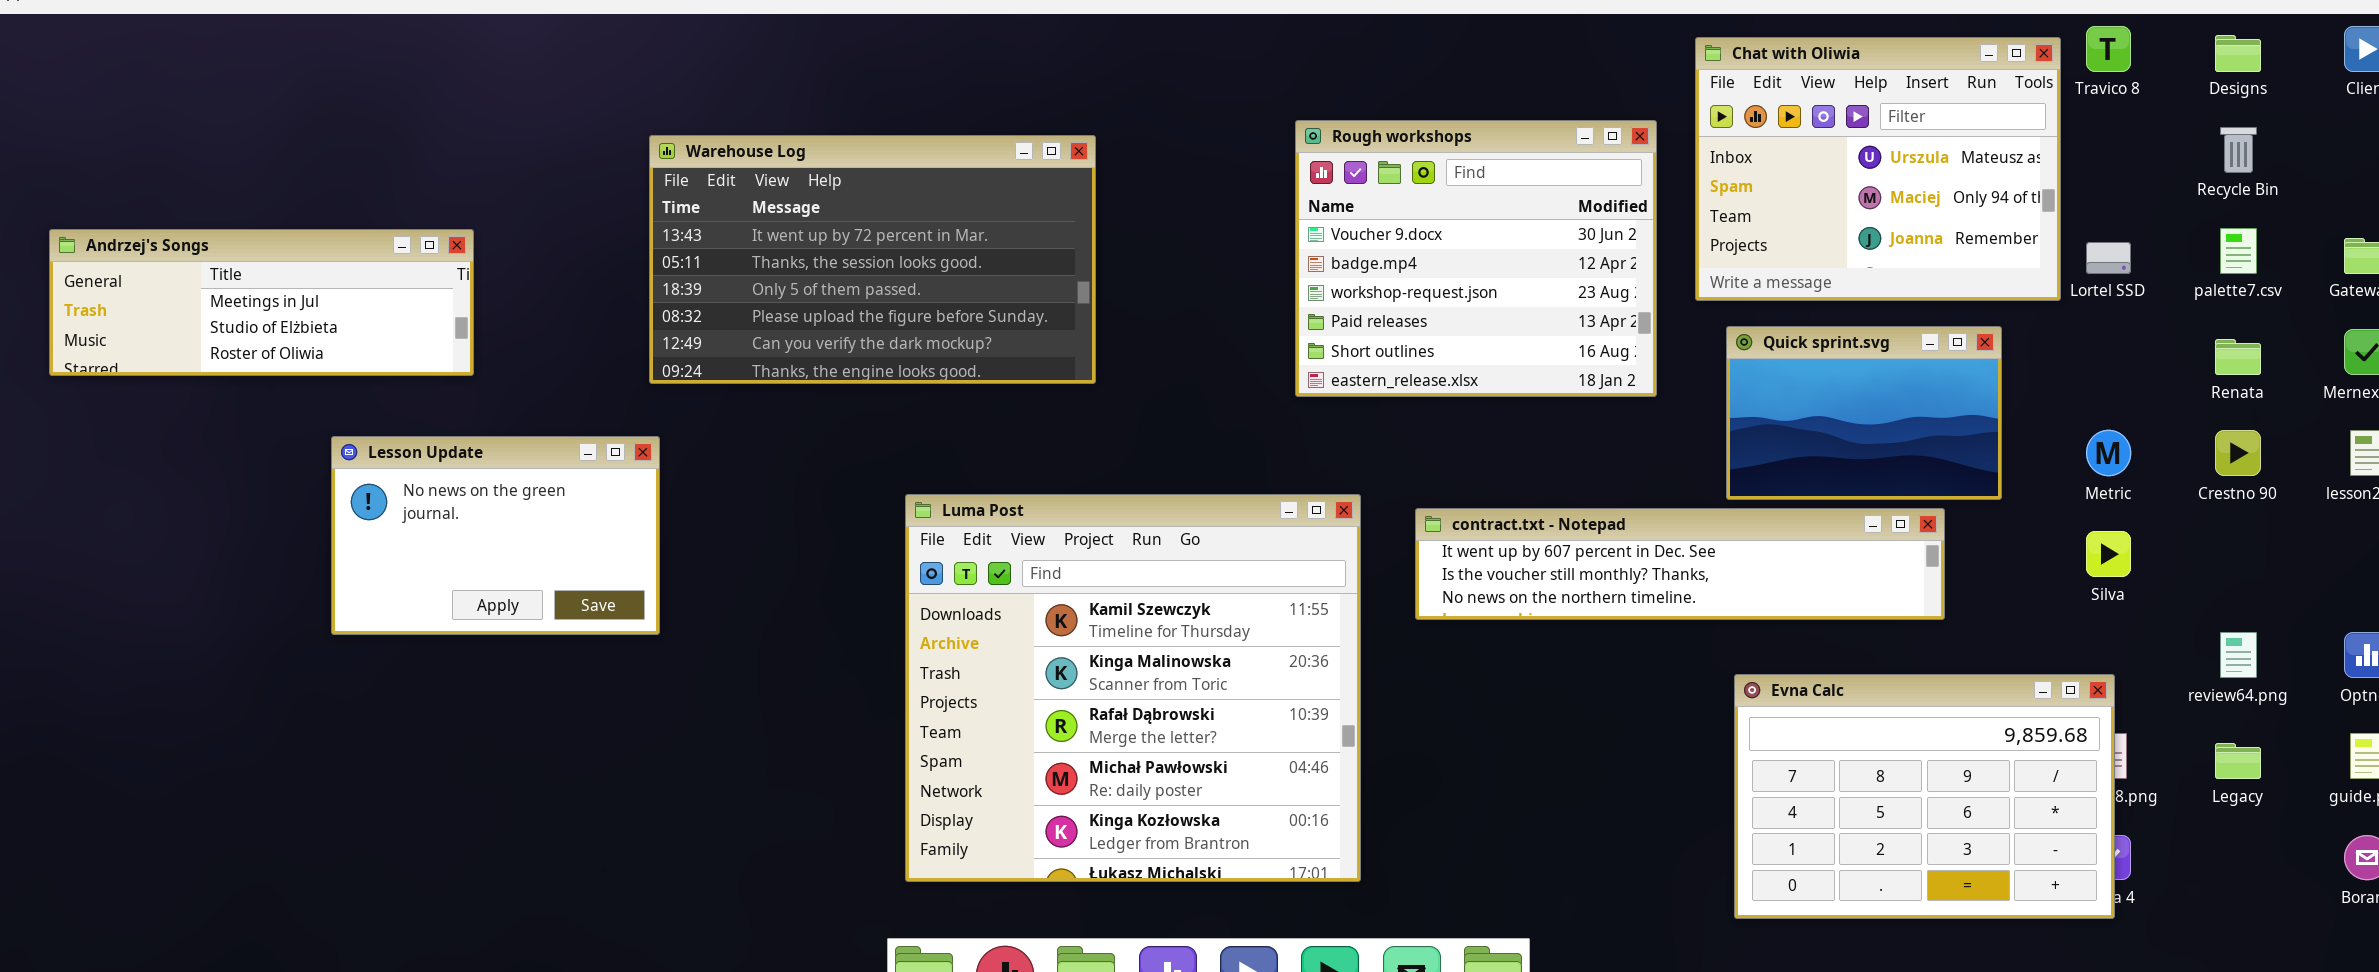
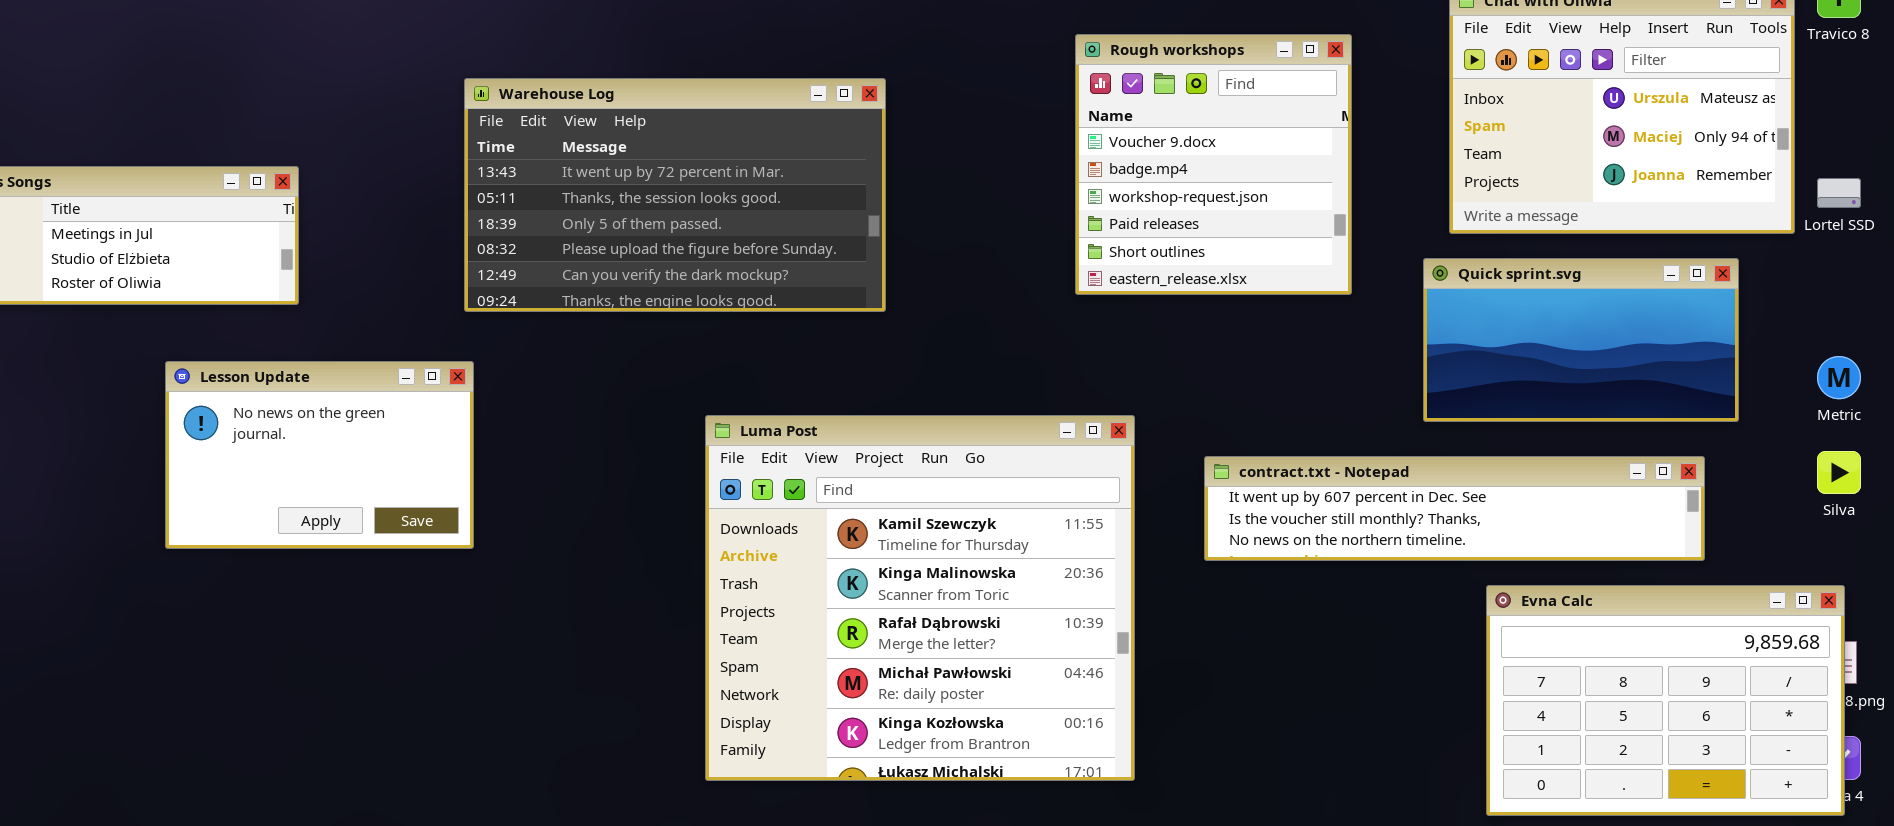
Rough workshops: [1295,120,1657,397] -> [1075,34,1352,295], moved, resized
Quick sprint.svg: [1726,326,2002,500] -> [1423,258,1739,422], resized
contract.txt - Notepad: [1415,508,1945,620] -> [1204,456,1705,561], moved

